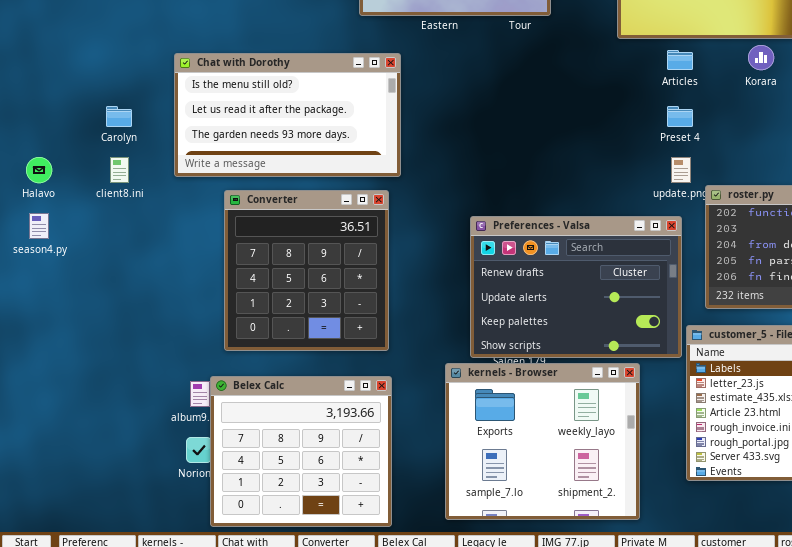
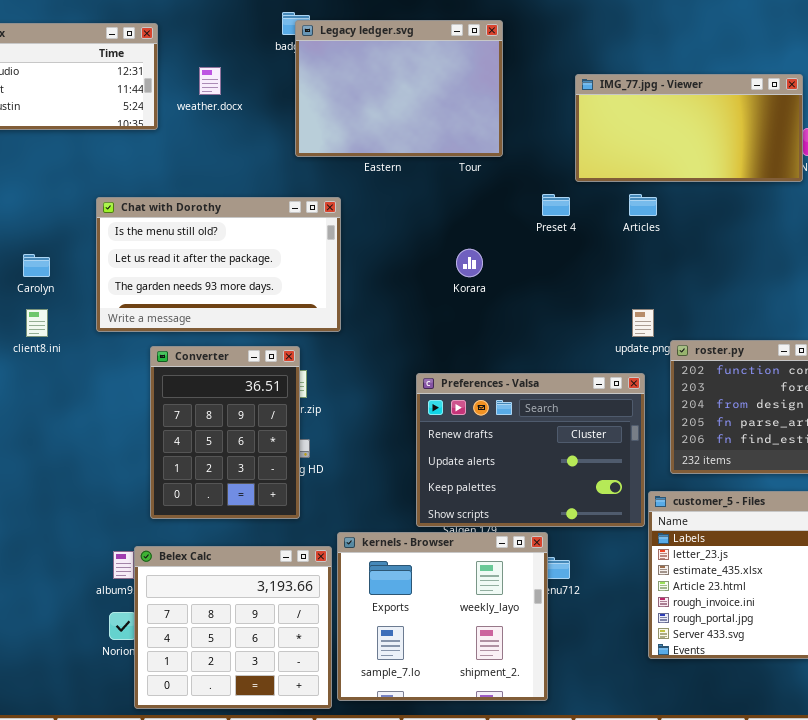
Korara: [748,45,774,70] -> [456,249,483,277], moved
Preset 4: [667,106,693,127] -> [542,194,570,216], moved
Converter: [224,190,389,351] -> [150,346,300,519], resized
kernels - Browser: [445,363,640,520] -> [337,532,548,701], moved

